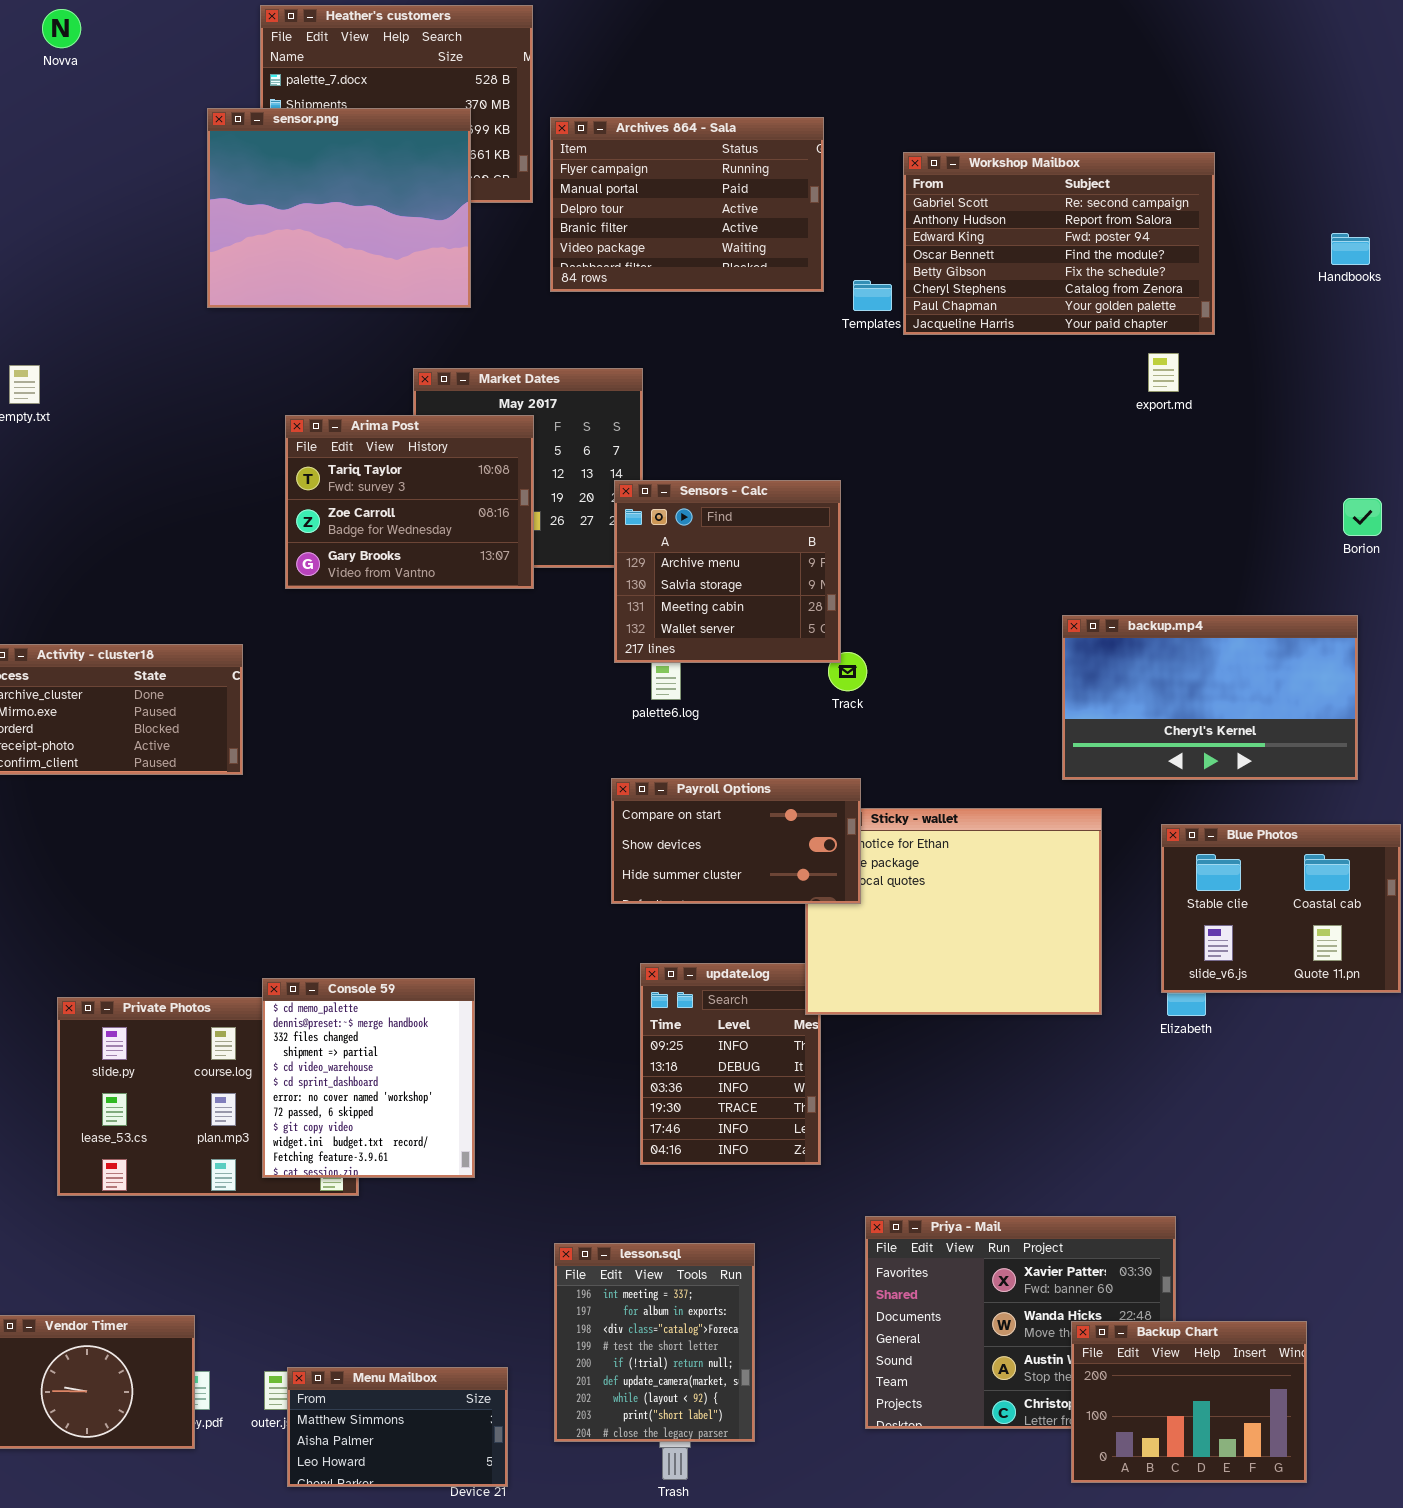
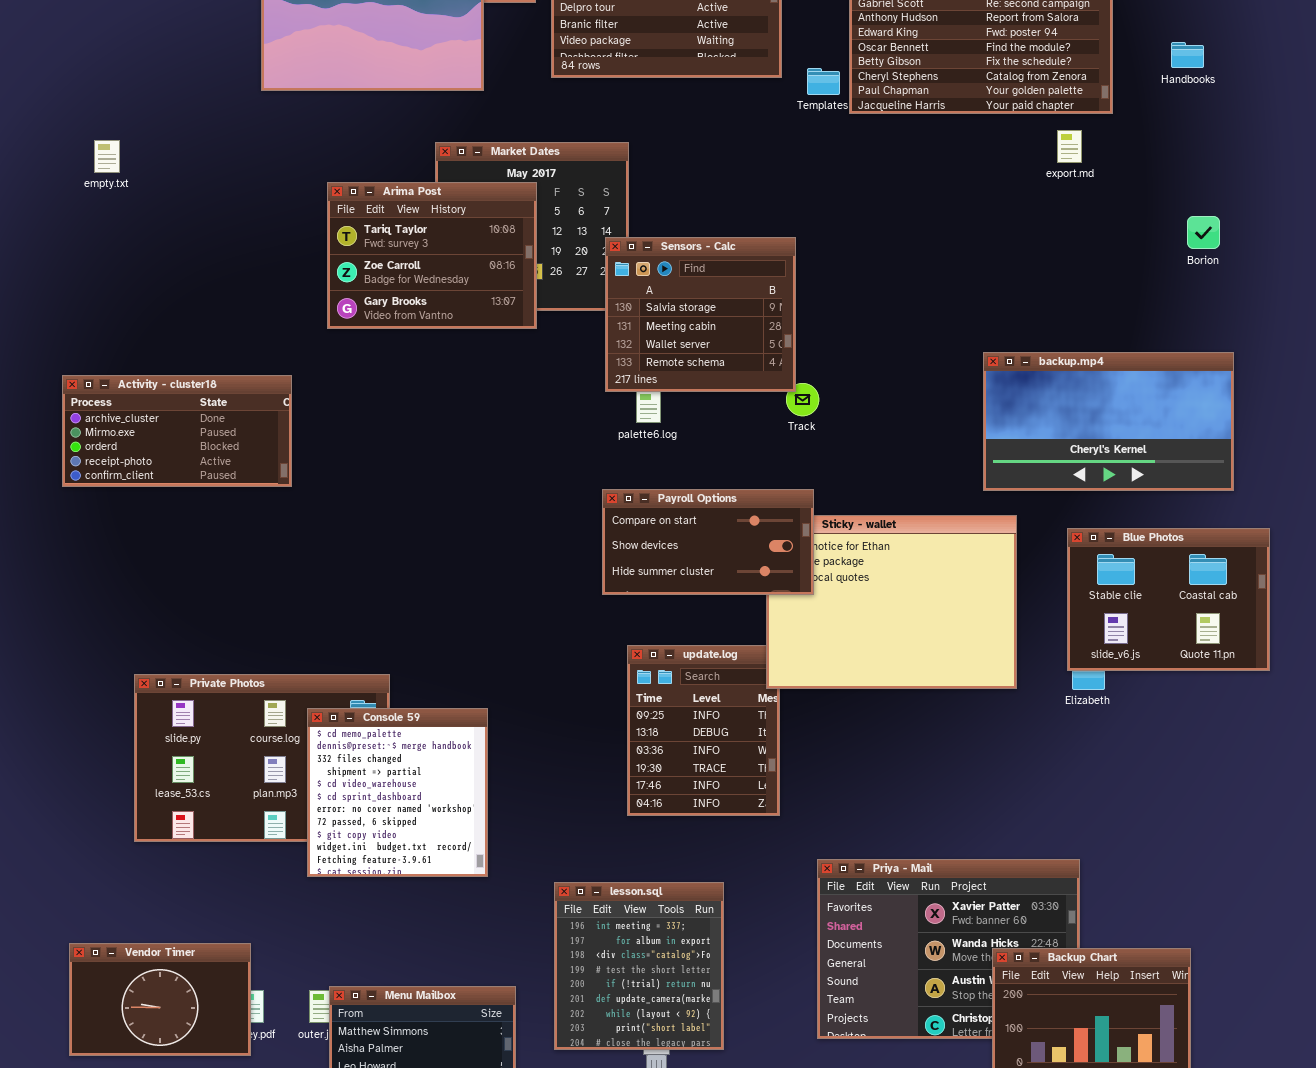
Handbooks: [1331,233,1370,265] -> [1171,42,1204,68], moved
Sensors - Calc: [614,480,841,663] -> [605,237,796,392], scrolled down 1 row
Borion: [1343,498,1382,536] -> [1187,216,1220,249], moved
Console 59: [262,978,475,1178] -> [307,708,488,877], moved

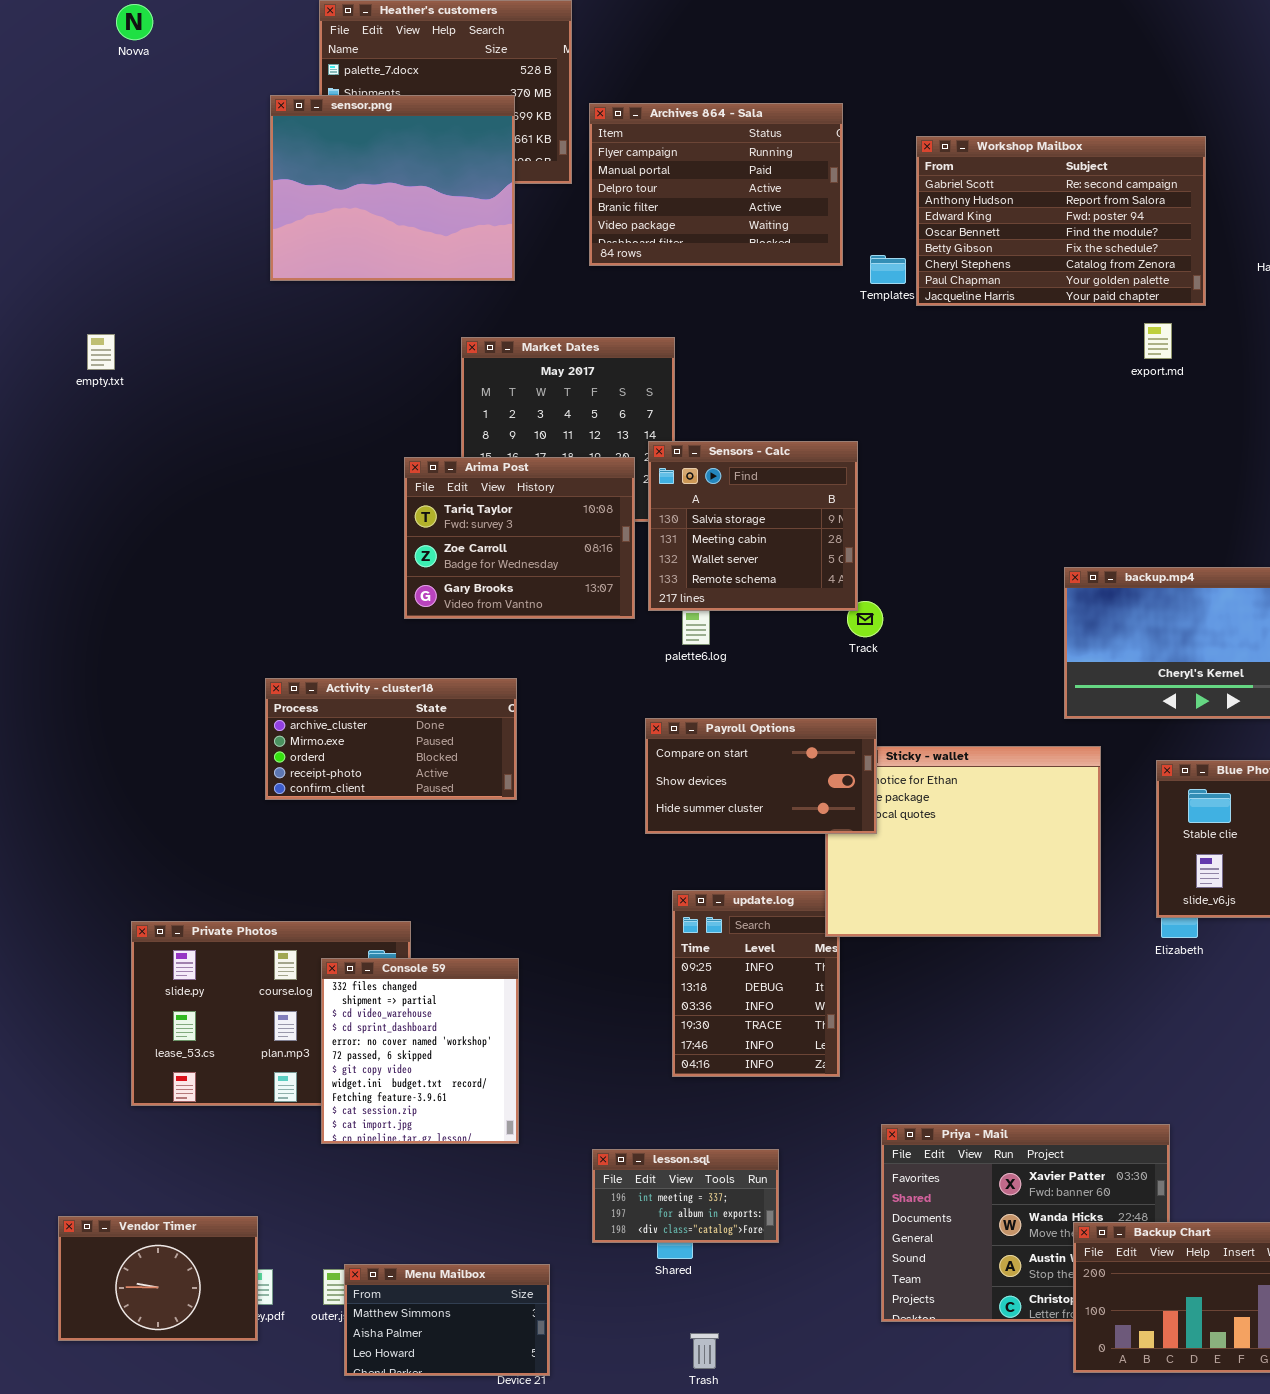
Arima Post: [327,182,537,329] -> [404,457,635,619], moved
Activity - cluster18: [62,375,292,487] -> [265,678,517,800], moved
Console 59: [307,708,488,877] -> [321,958,519,1144], scrolled down 2 rows
lesson.sql: [554,882,724,1050] -> [592,1149,779,1243], resized

